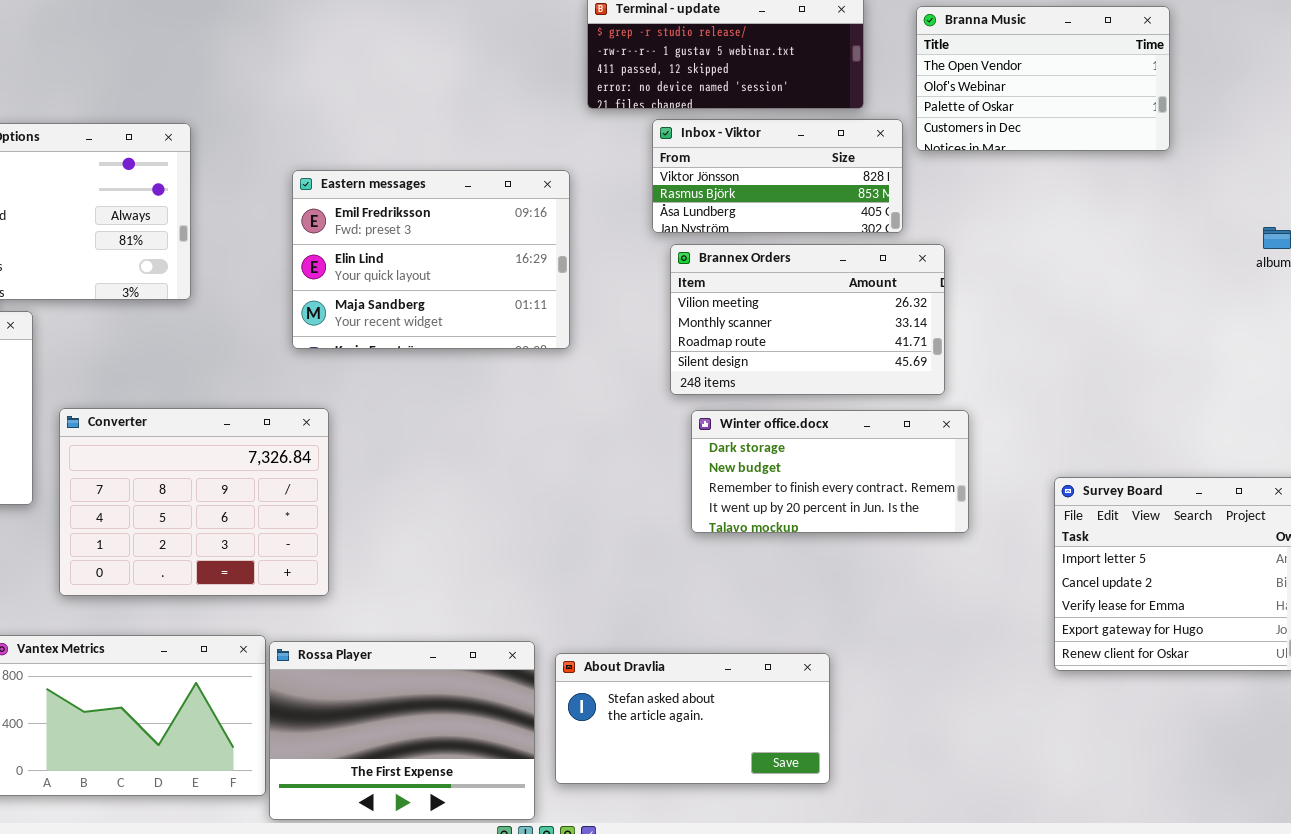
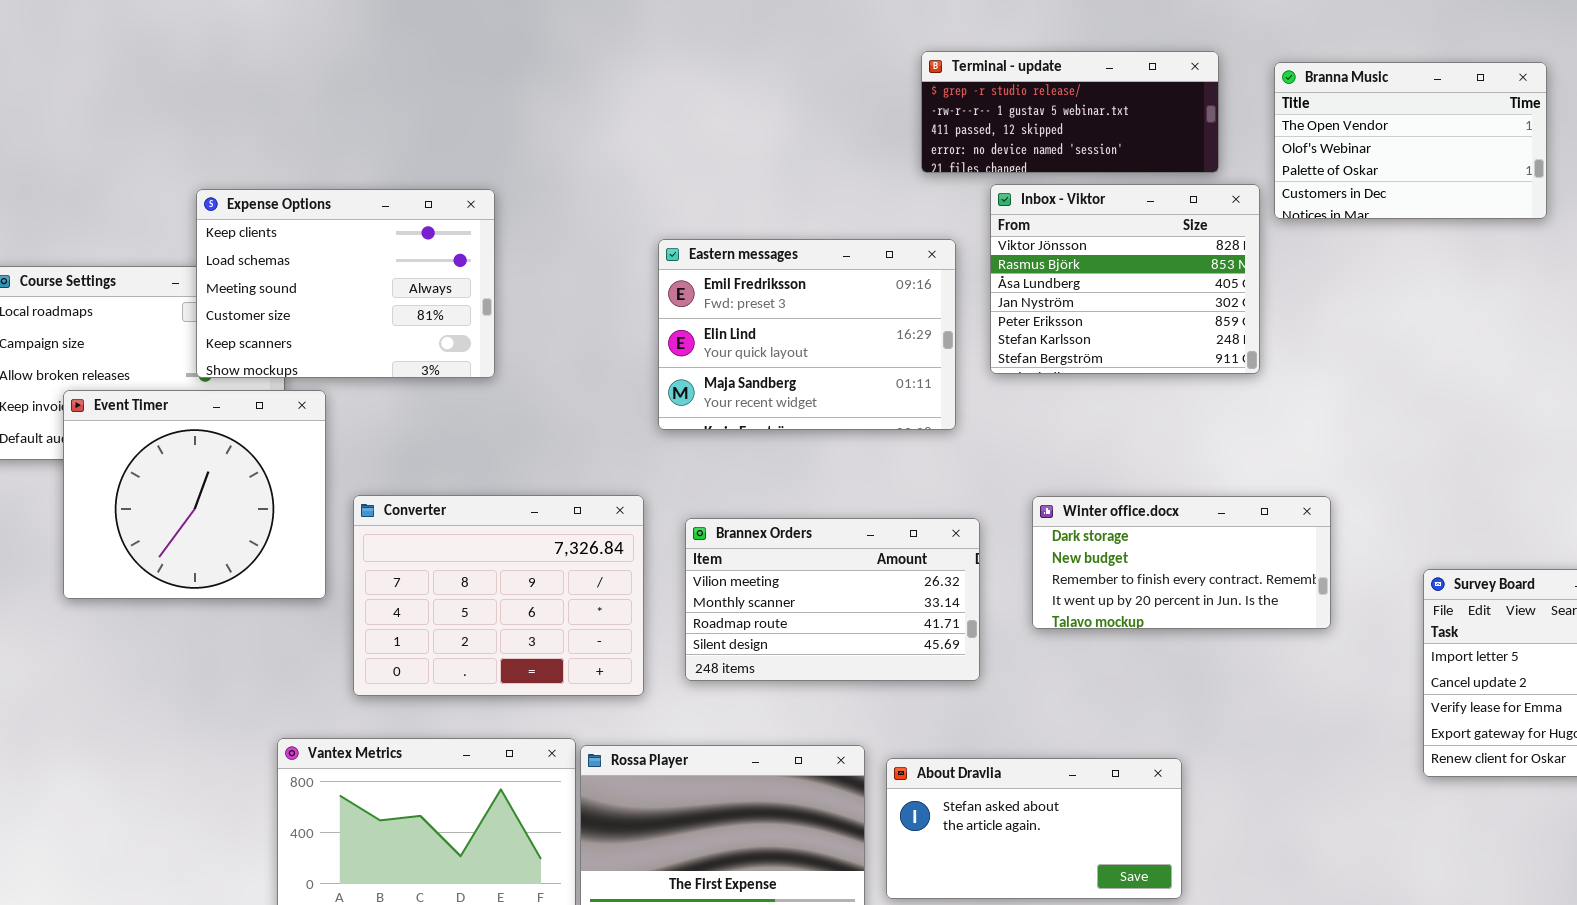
Inbox - Viktor: [652,119,903,233] -> [990,184,1260,374], resized
Eastern messages: [292,170,570,349] -> [658,239,956,430], moved
Brannex Orders: [670,244,945,395] -> [685,518,980,681], moved

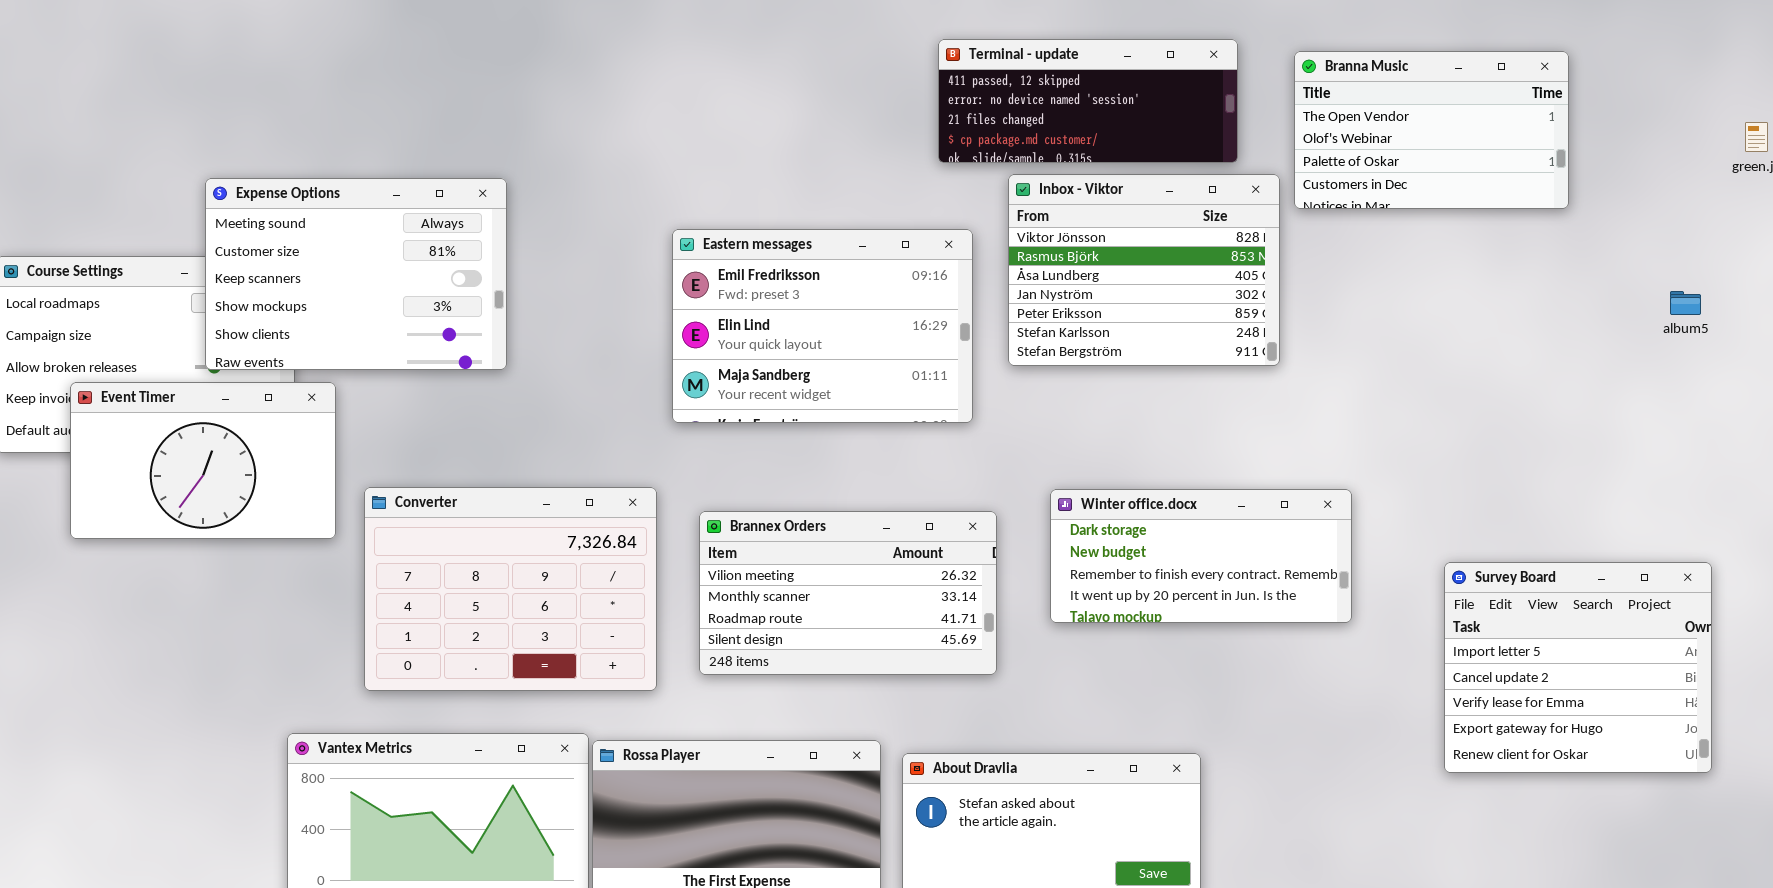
Terminal - update: [921,51,1219,173] -> [938,39,1238,163], scrolled down 2 rows
Expense Options: [196,189,495,378] -> [205,178,507,370], scrolled down 2 rows
Event Timer: [63,390,326,599] -> [70,382,336,539], resized

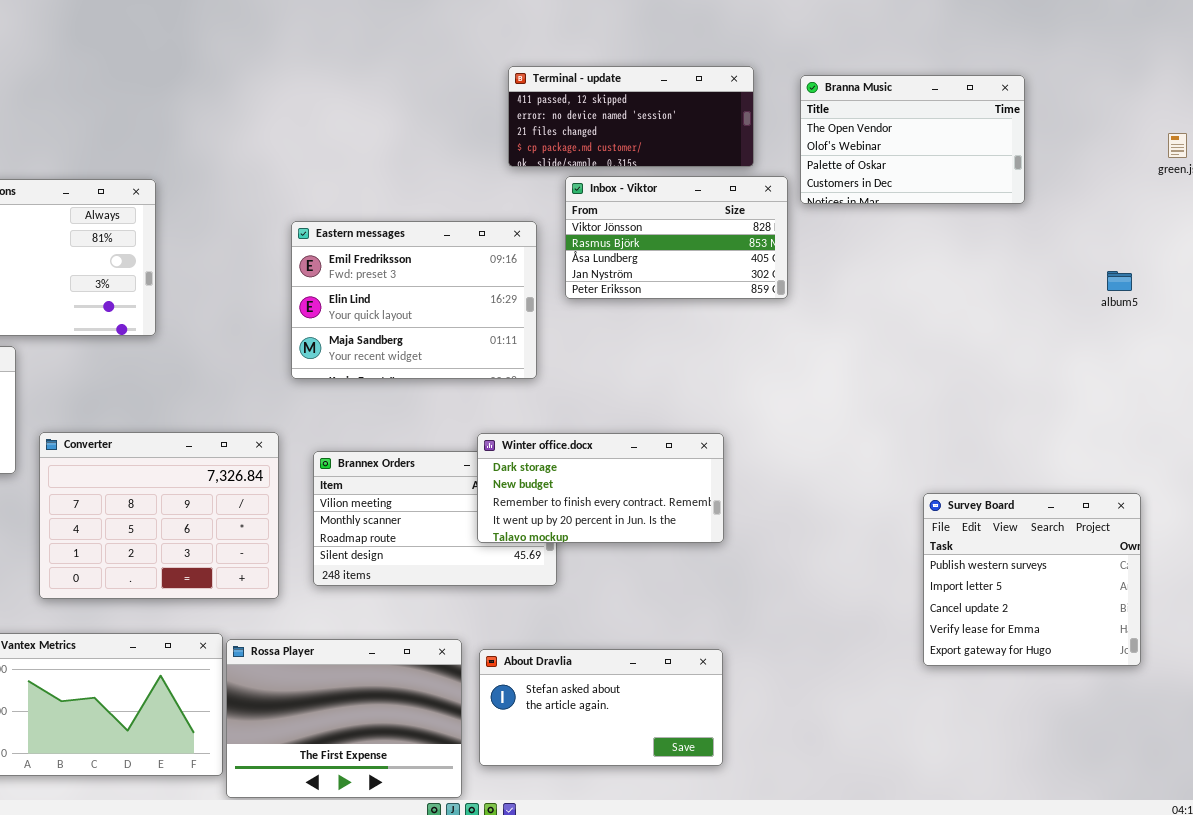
Inbox - Viktor: [1008,174,1280,366] -> [565,176,788,299], resized
Winter office.docx: [1050,489,1352,623] -> [477,433,724,543], moved
Survey Board: [1444,562,1712,773] -> [923,493,1141,666], scrolled up 1 row

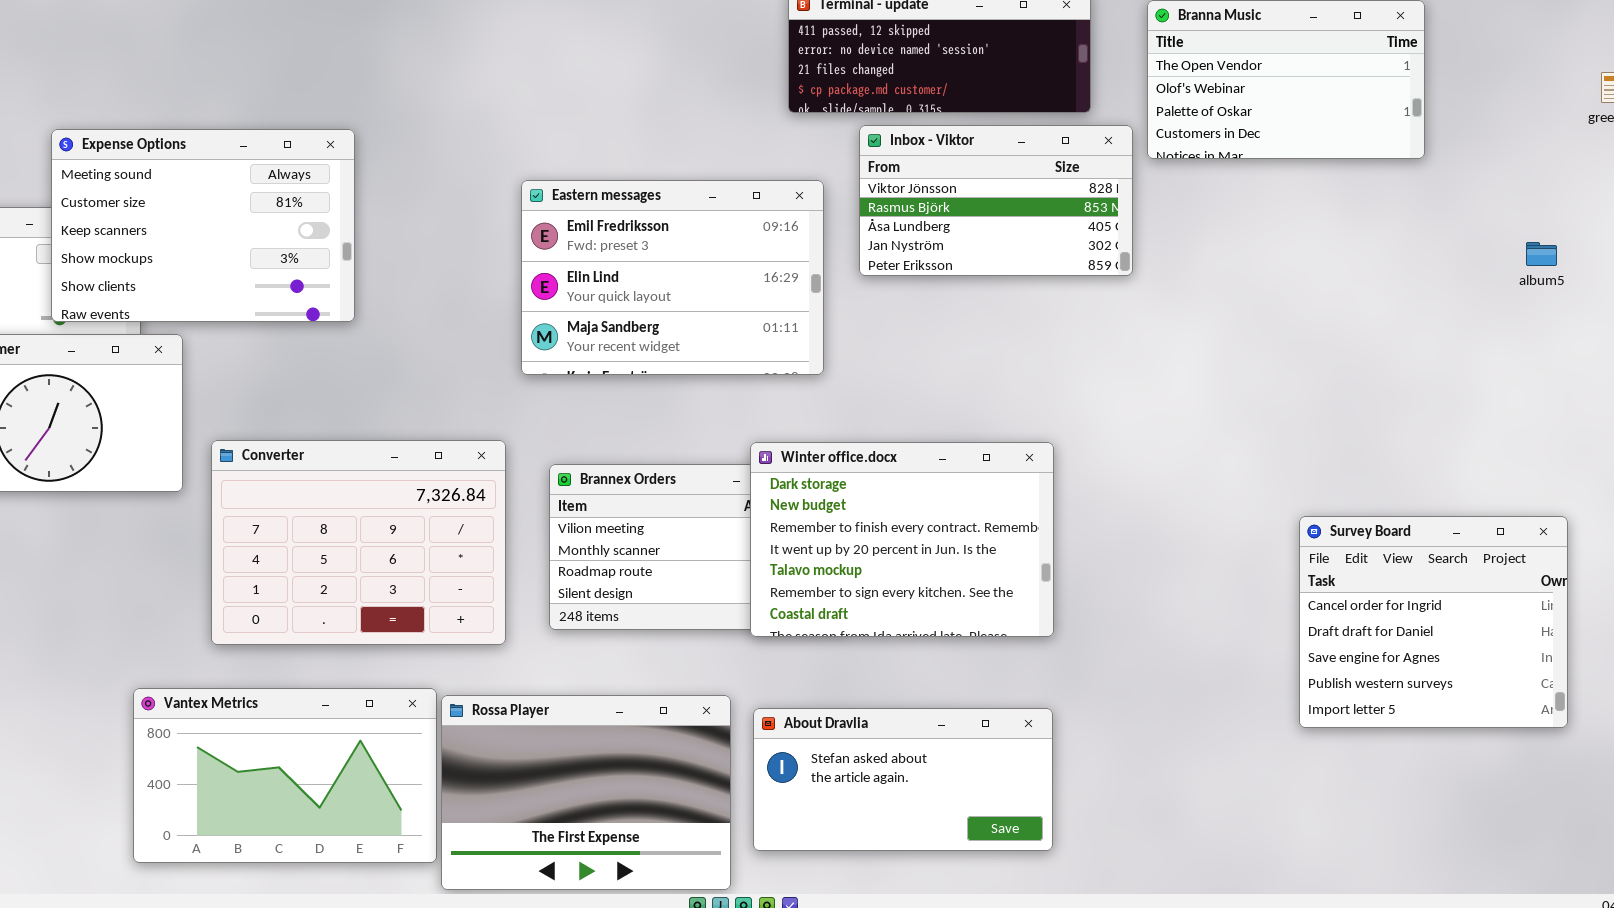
Winter office.docx: [477,433,724,543] -> [750,442,1054,637], resized
Survey Board: [923,493,1141,666] -> [1299,516,1568,728], scrolled up 3 rows

